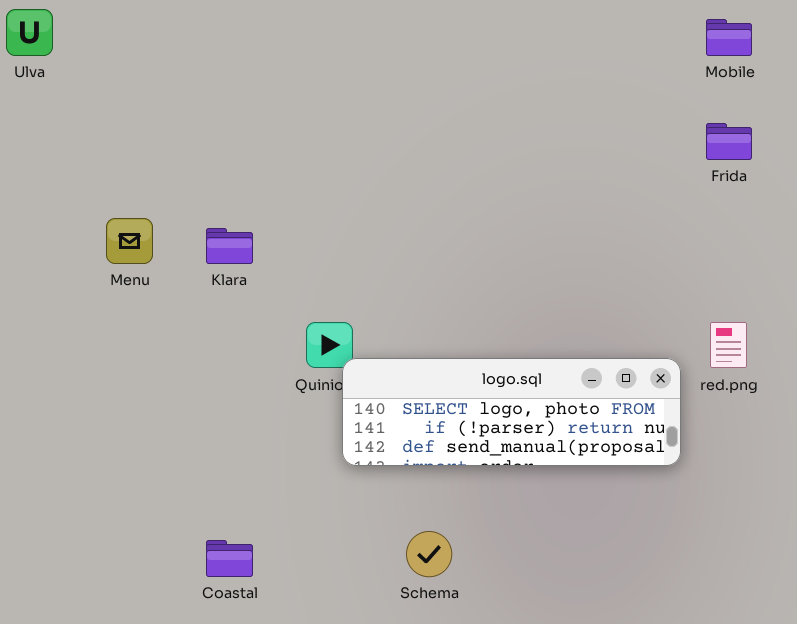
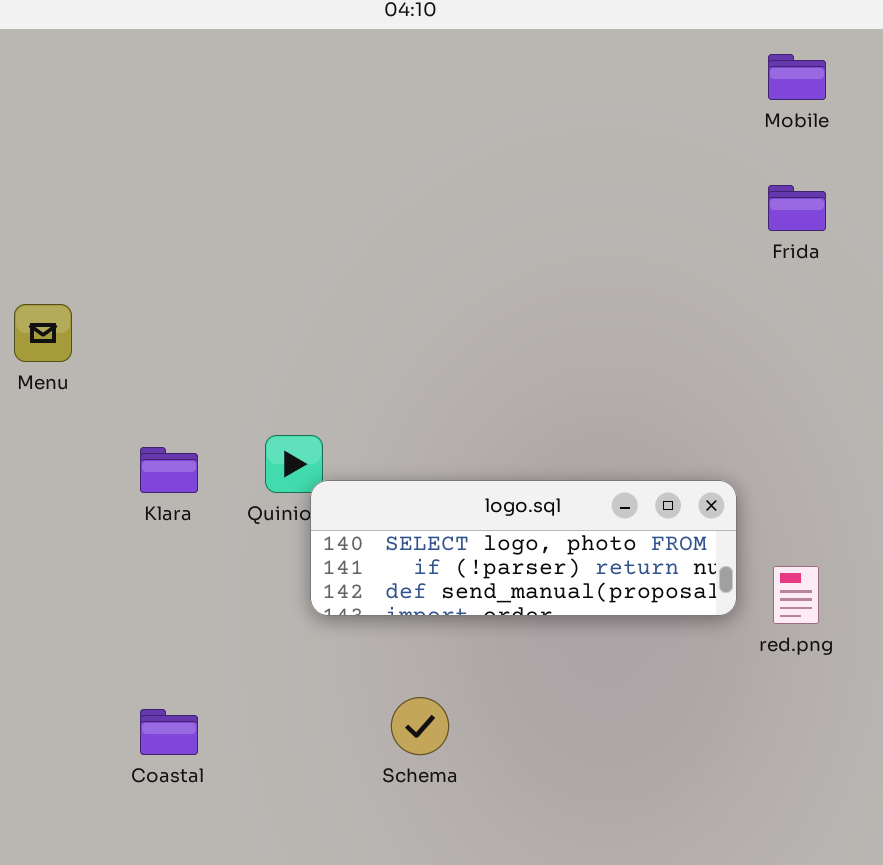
Klara: [206,228,253,264] -> [140,447,198,493], moved
red.png: [710,322,747,368] -> [773,566,819,624], moved

